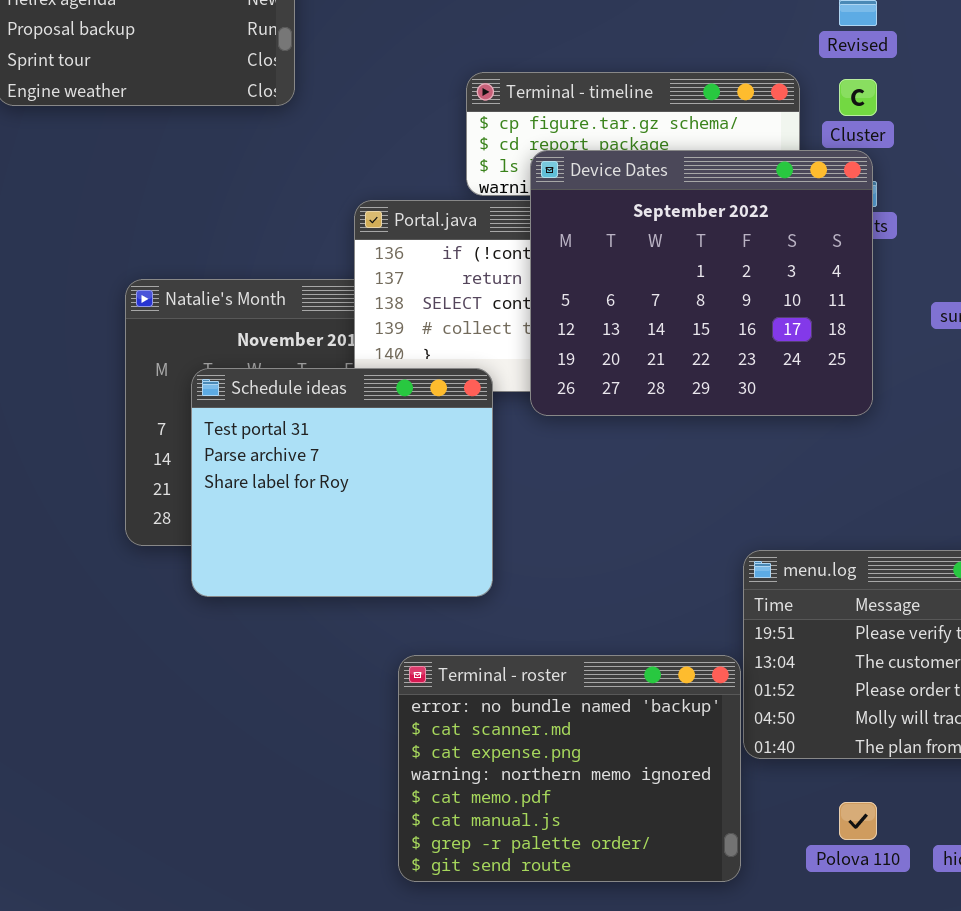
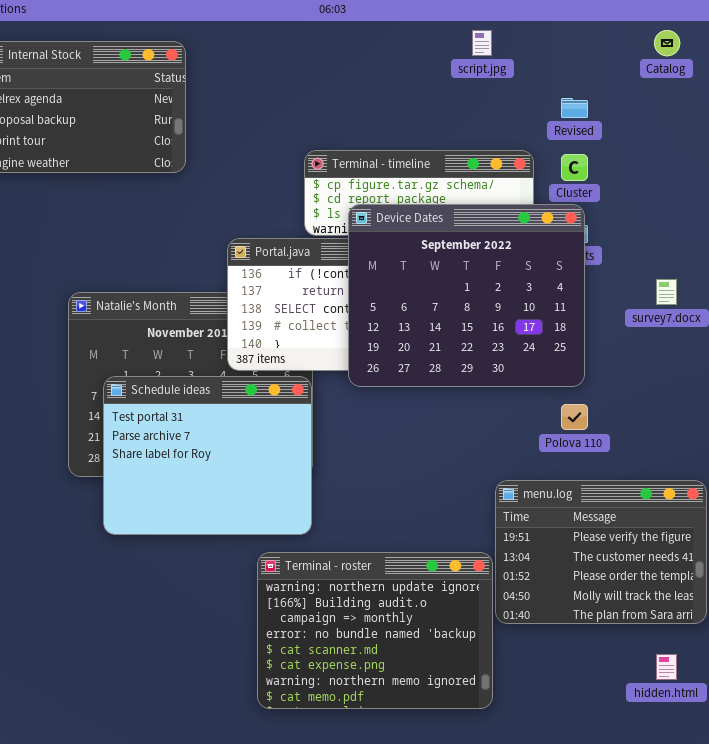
Schedule ideas: [191,368,493,597] -> [103,376,312,535], moved
Terminal - roster: [398,655,741,882] -> [257,552,493,709], scrolled up 3 rows
Polova 110: [839,802,877,840] -> [561,404,588,430], moved

